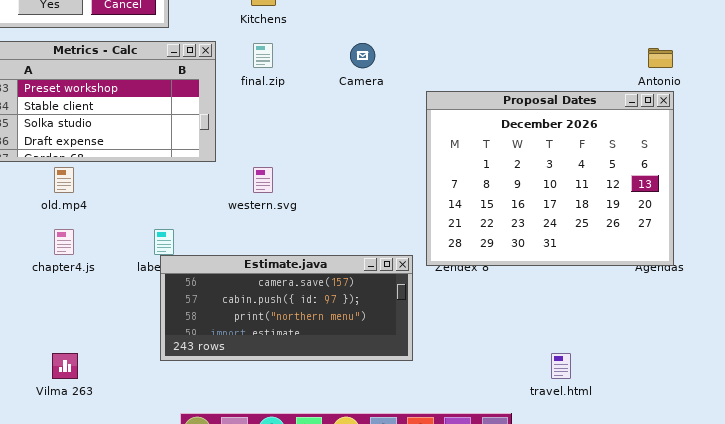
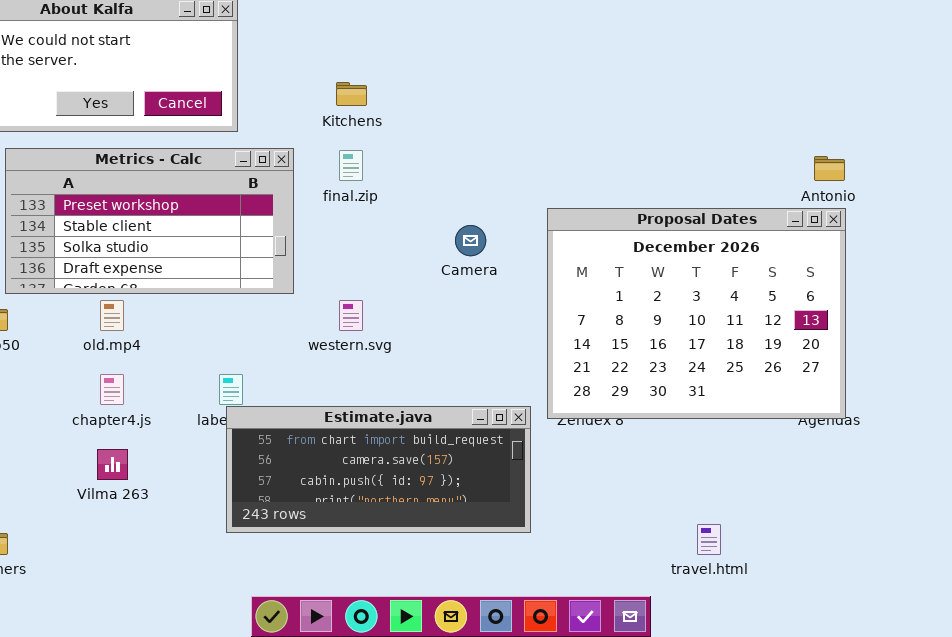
Camera: [350,43,375,68] -> [455,225,486,256], moved
Estimate.java: [160,255,413,361] -> [226,406,531,533], scrolled up 1 row
Vilma 263: [52,353,78,379] -> [97,449,128,480], moved

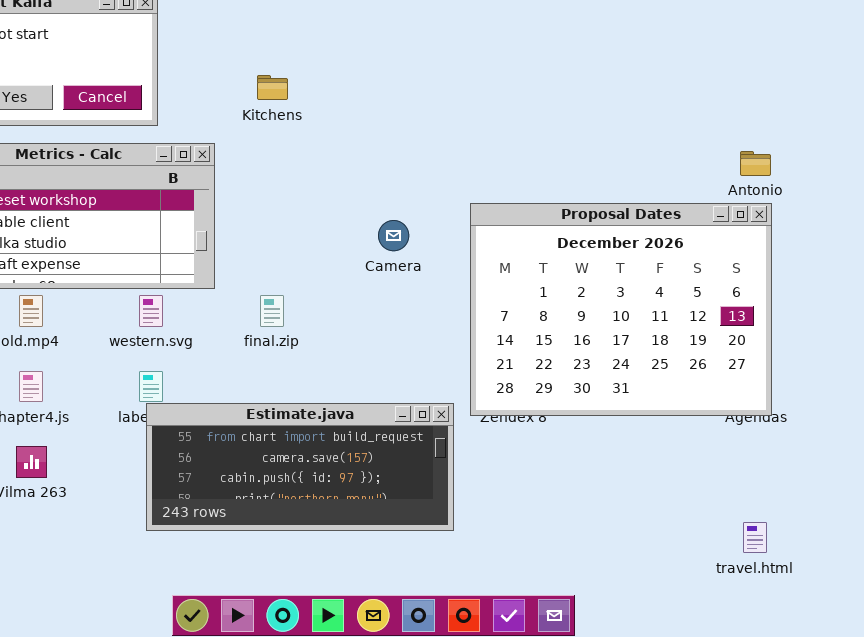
final.zip: [339,150,363,181] -> [260,295,284,327], moved
western.svg: [339,300,363,331] -> [139,295,163,327], moved
travel.html: [697,524,721,555] -> [743,522,767,553], moved

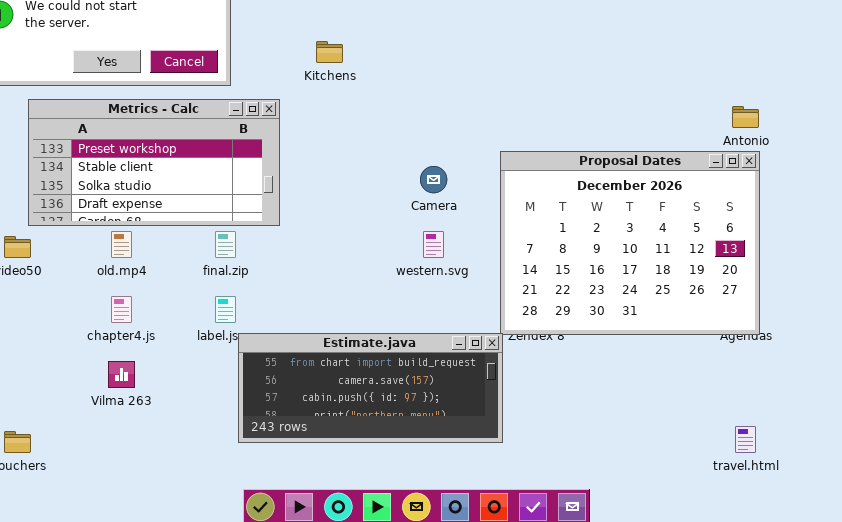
western.svg: [139,295,163,327] -> [423,231,444,258], moved
final.zip: [260,295,284,327] -> [215,231,236,258], moved
Estimate.java: [146,403,454,531] -> [238,333,503,443], moved

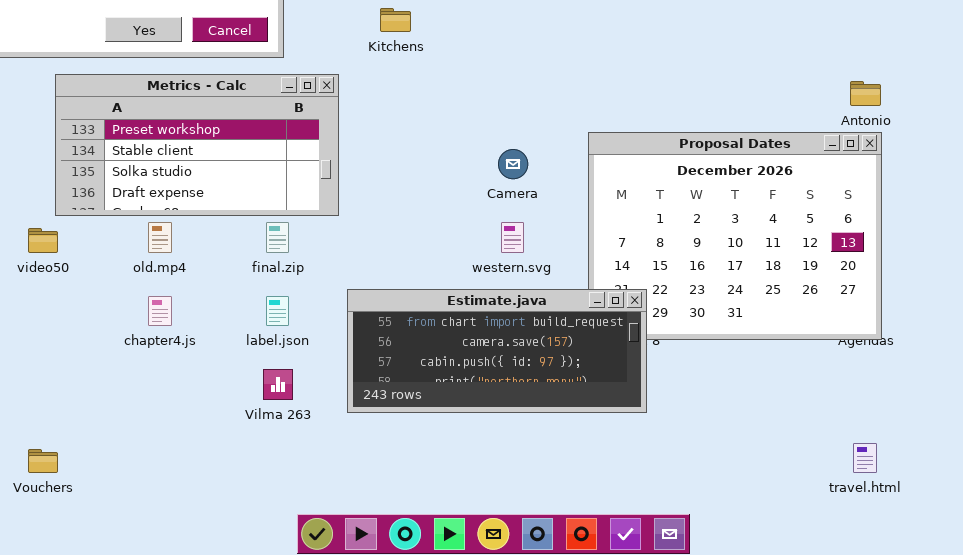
Estimate.java: [238,333,503,443] -> [347,289,647,413], moved
Vilma 263: [108,361,135,388] -> [263,369,293,400], moved

